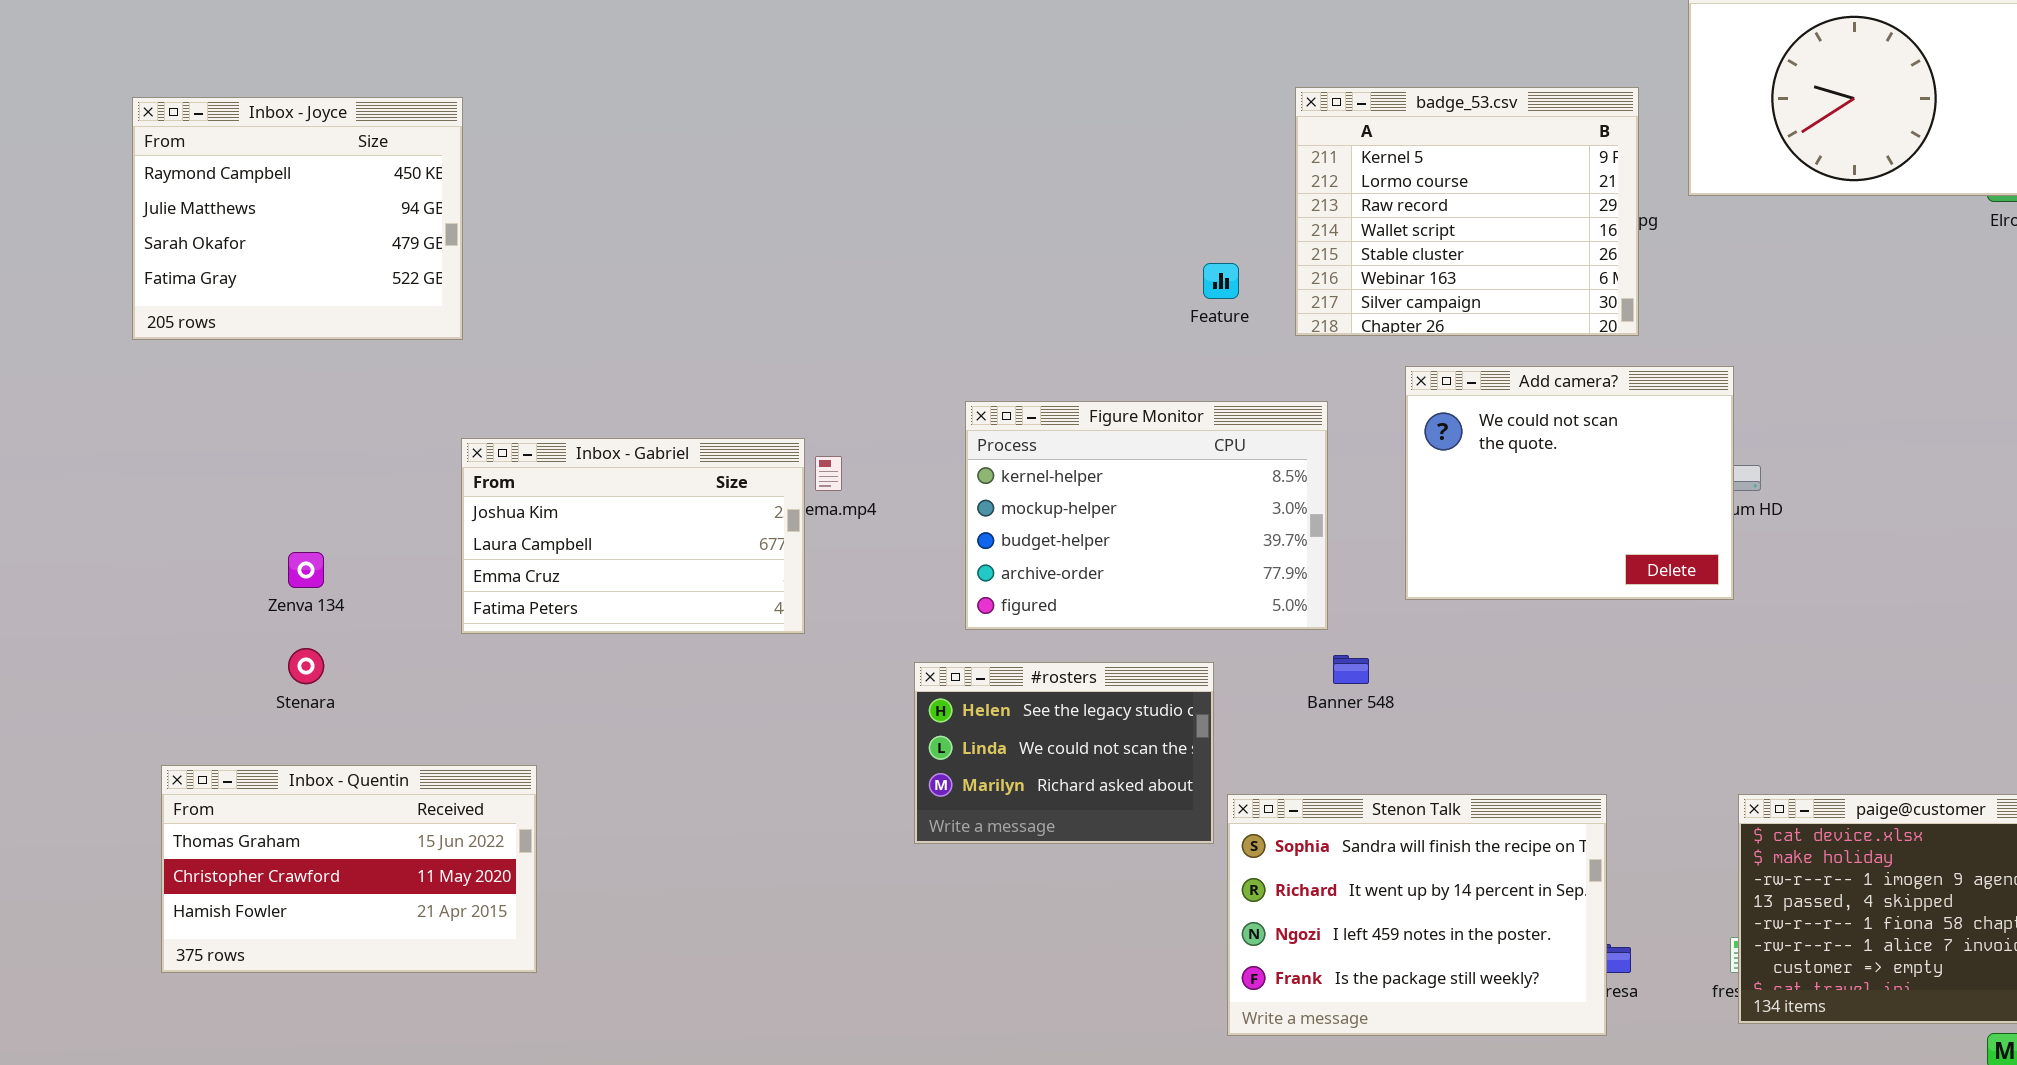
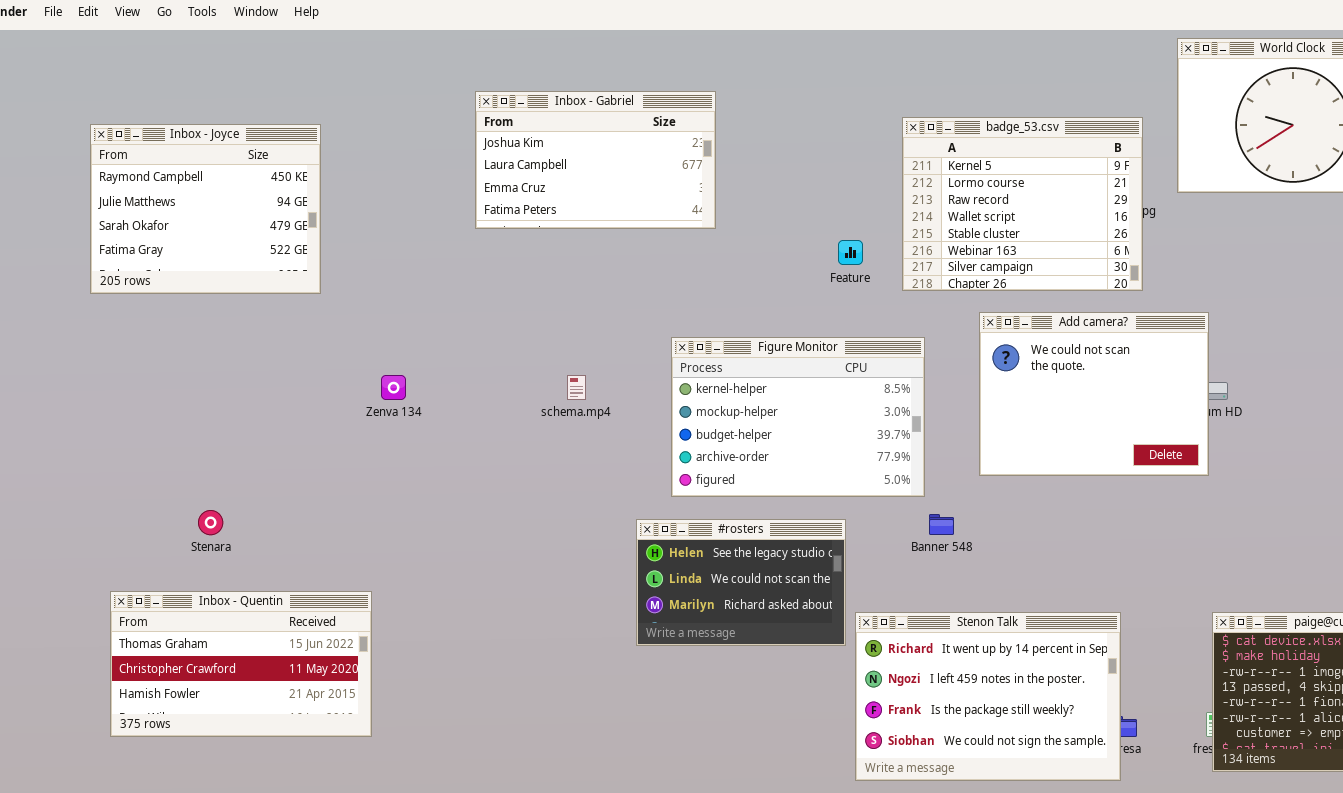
Inbox - Gabriel: [461,438,805,634] -> [475,91,716,229], moved
Zenva 134: [288,552,324,588] -> [381,375,406,400], moved
Stenon Talk: [1227,794,1607,1036] -> [855,612,1121,781], scrolled down 1 row

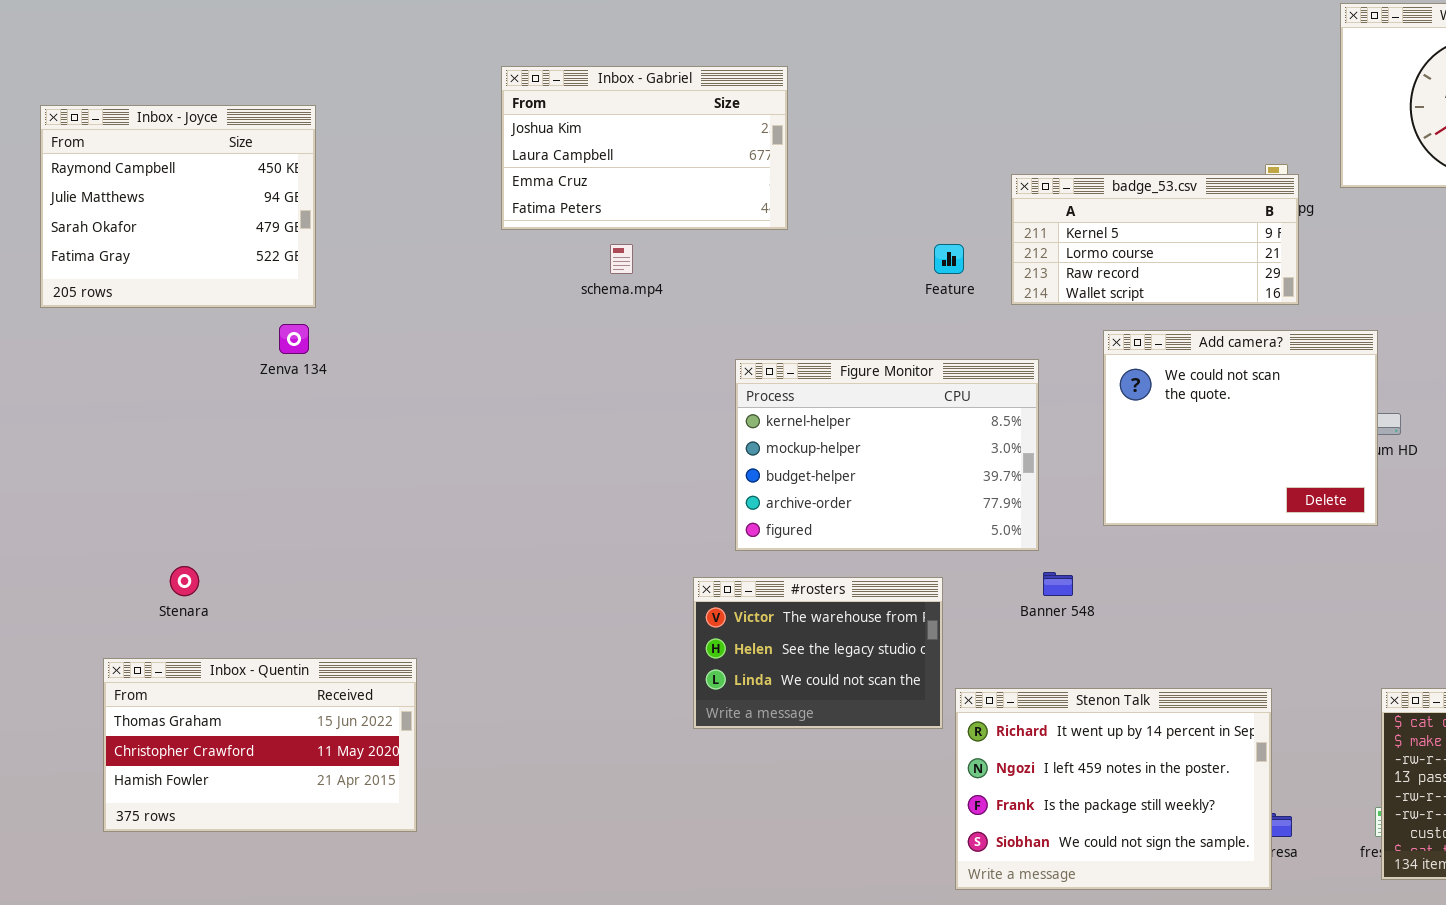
badge_53.csv: [902,117,1143,291] -> [1011,174,1299,305], resized
Zenva 134: [381,375,406,400] -> [279,324,309,354], moved
schema.mp4: [567,375,586,400] -> [610,244,633,274], moved
#rosters: [636,519,846,646] -> [693,577,943,729], scrolled up 1 row
Inbox - Quentin: [110,591,372,737] -> [103,658,417,832], moved

